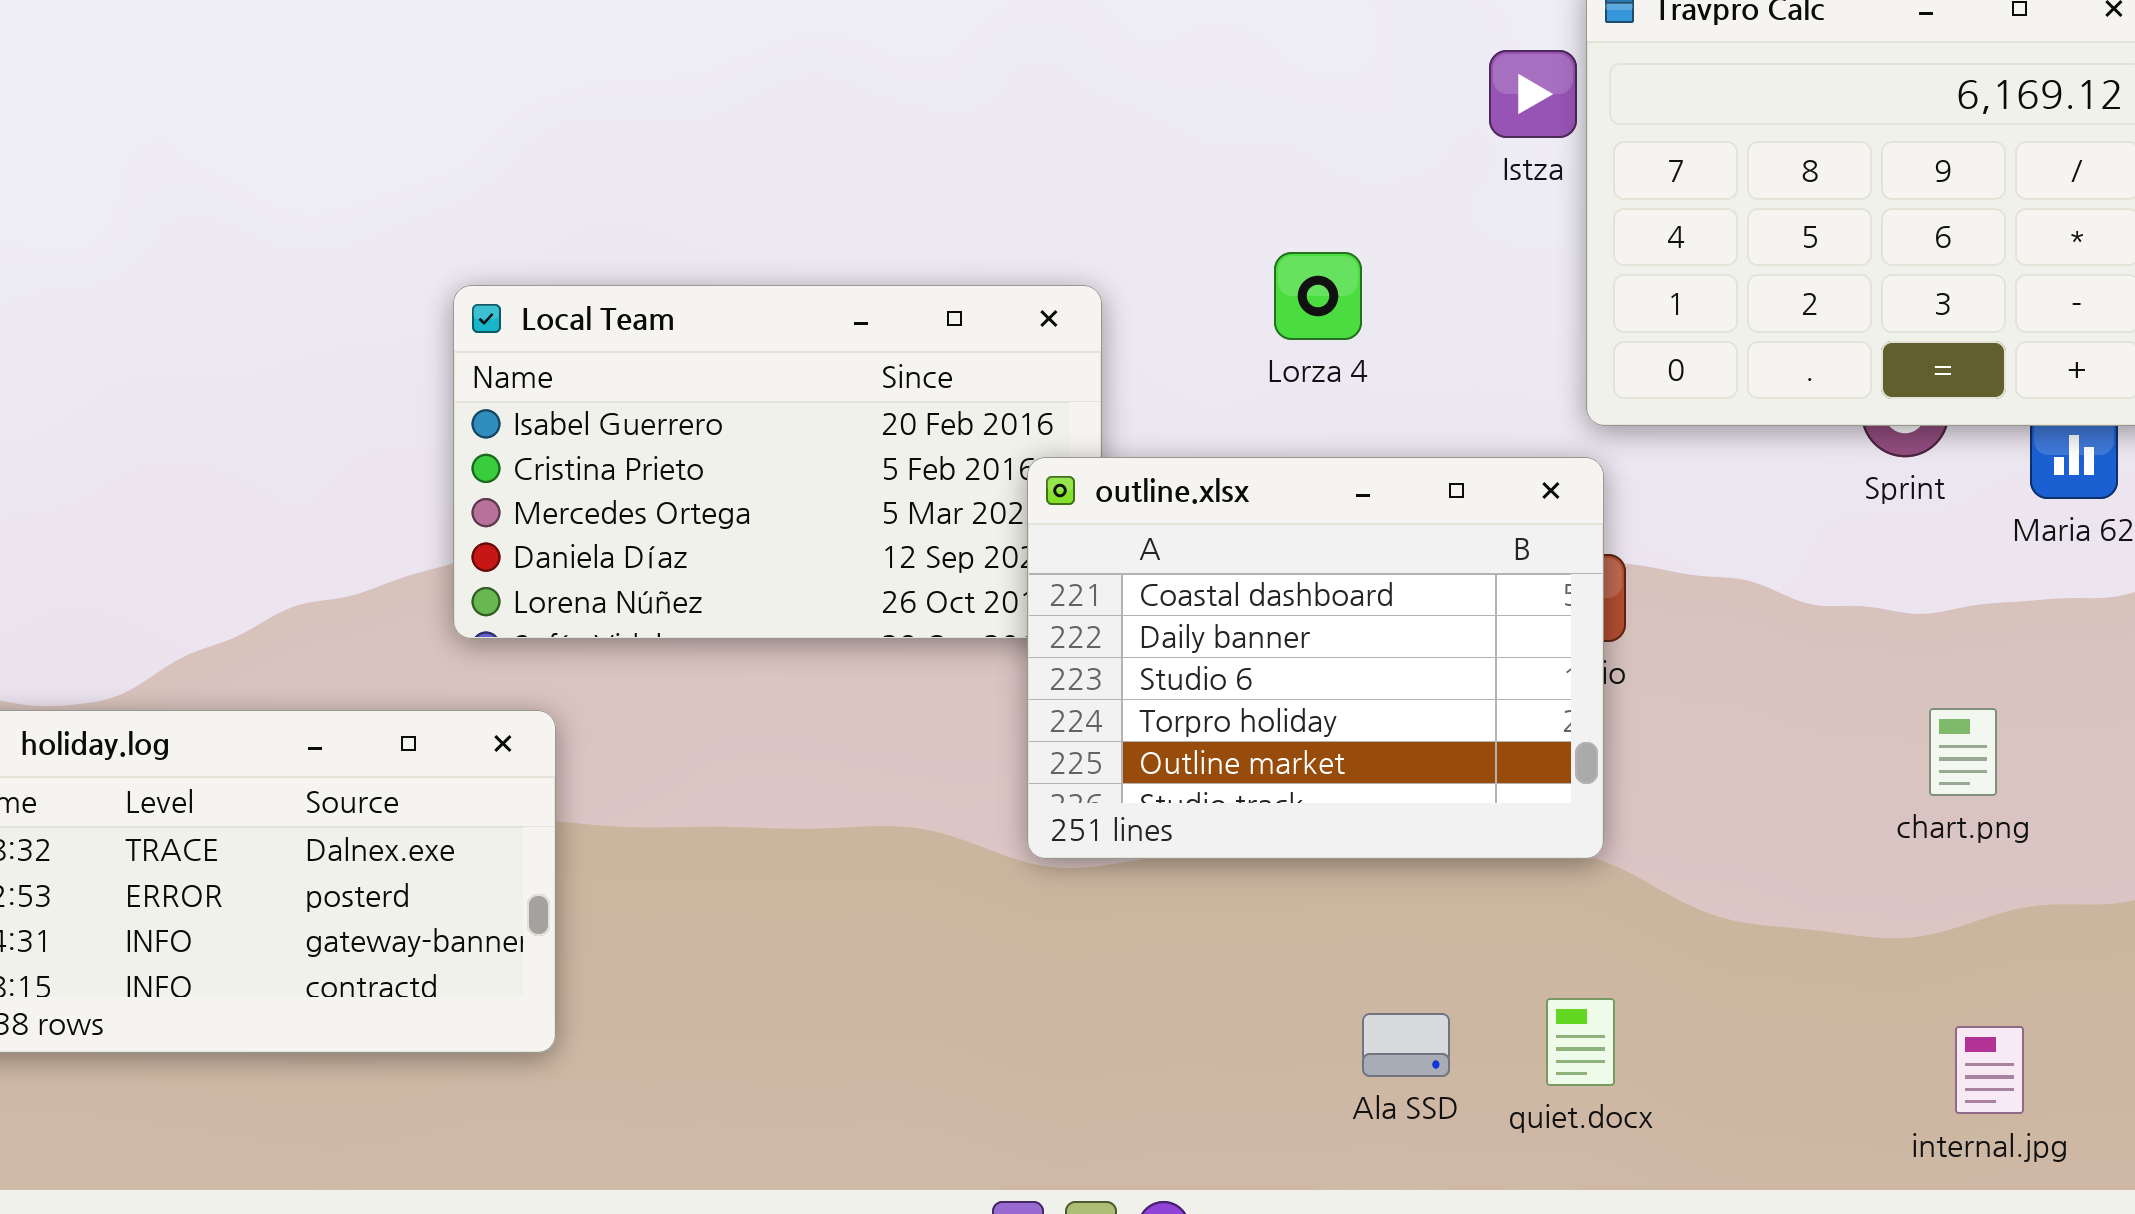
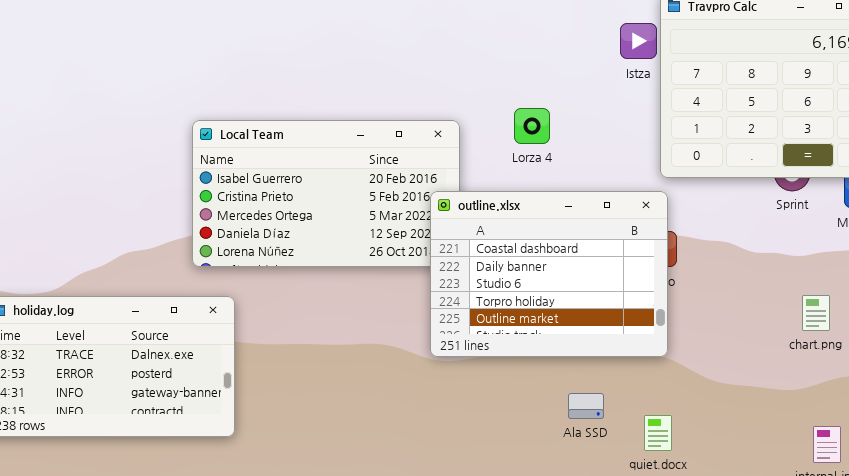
Lorza 4: [1274,252,1362,340] -> [514,108,550,144], moved
Ala SSD: [1362,1013,1450,1077] -> [568,393,604,419], moved

